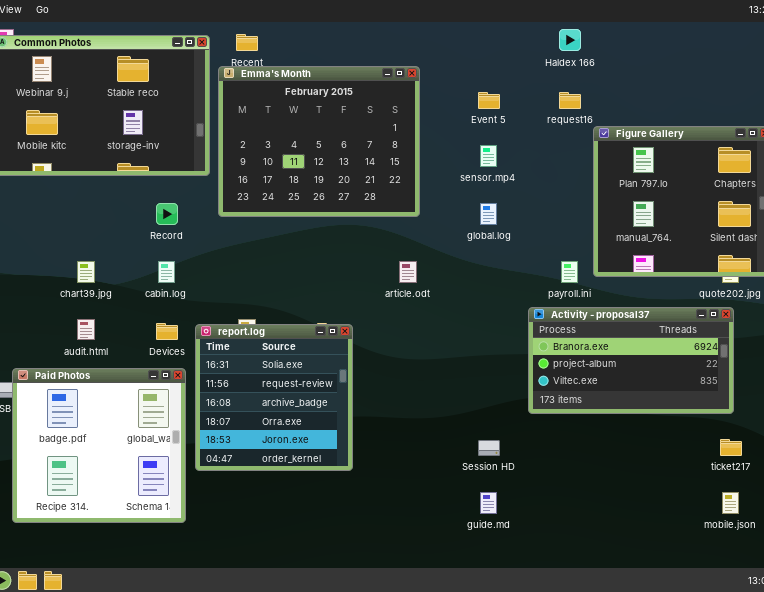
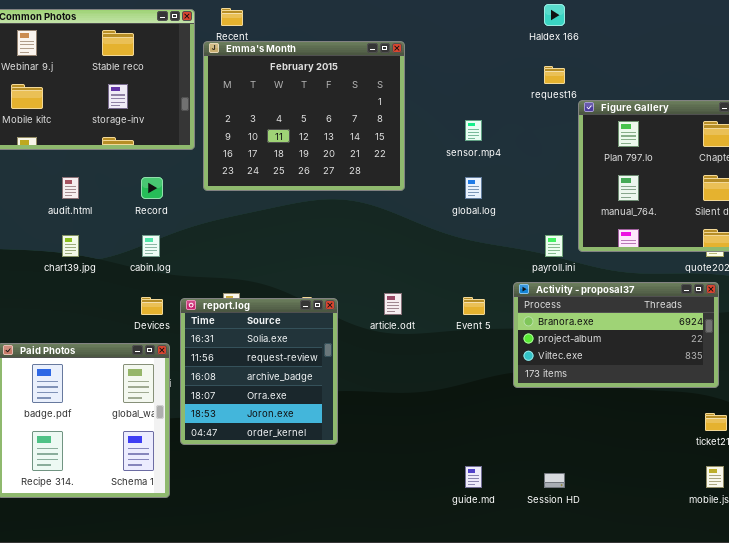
Event 5: [478,92,500,109] -> [463,297,485,315], moved
article.odt: [399,261,417,283] -> [384,293,402,315], moved
audit.html: [77,319,95,340] -> [62,177,79,199], moved
Session HD: [478,440,500,456] -> [544,473,565,488], moved

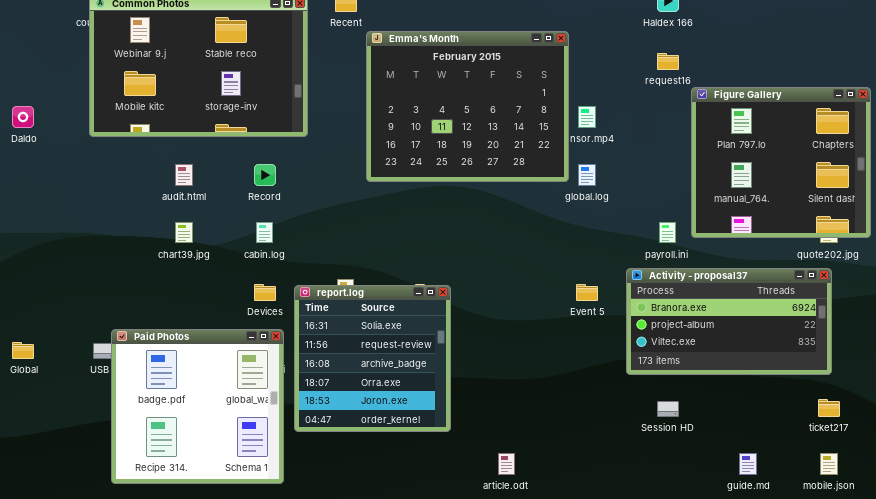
Emma's Month: [203,41,405,191] -> [366,31,569,182], moved
article.odt: [384,293,402,315] -> [498,453,515,475], moved
guide.md: [465,466,482,488] -> [739,453,757,475], moved
Session HD: [544,473,565,488] -> [657,401,679,417], moved

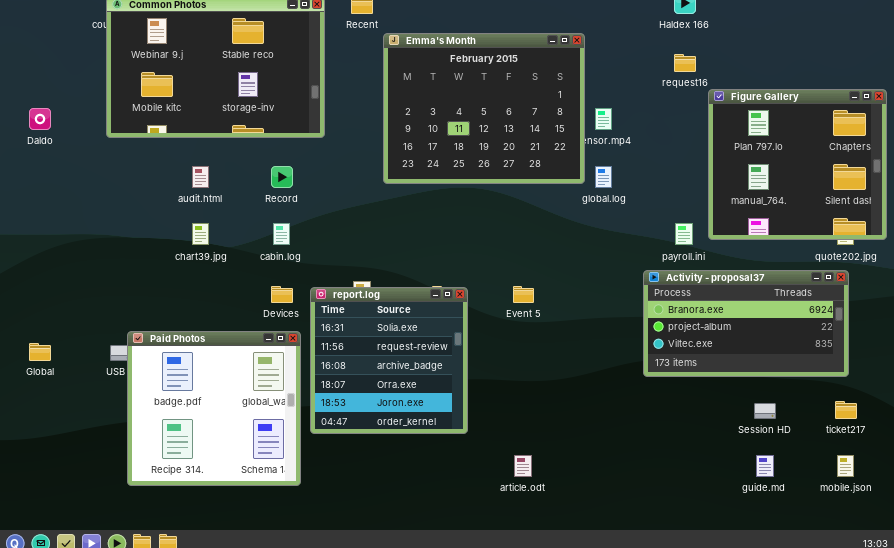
Event 5: [576,284,598,301] -> [513,286,534,303], moved
Session HD: [657,401,679,417] -> [754,403,776,419], moved

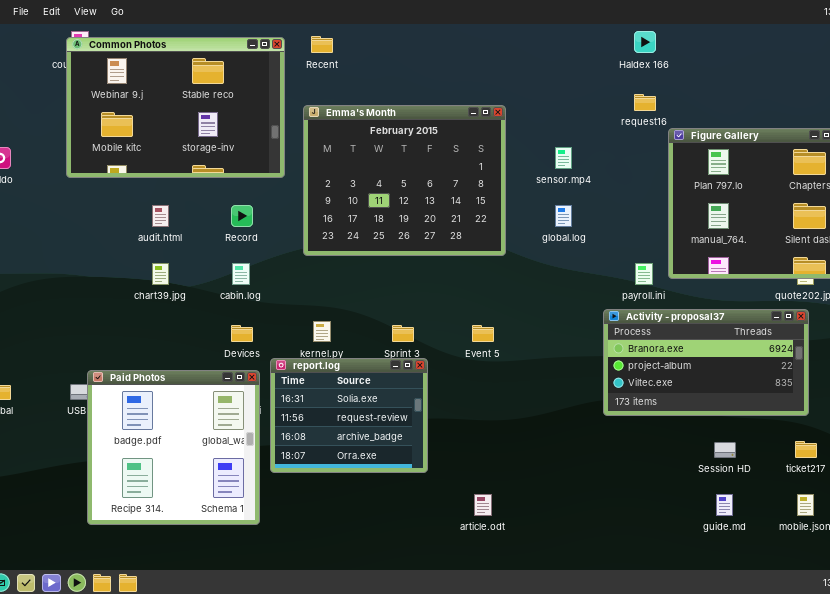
Emma's Month: [383,33,585,184] -> [303,105,506,256], moved
report.log: [310,287,468,434] -> [270,358,428,473], resized

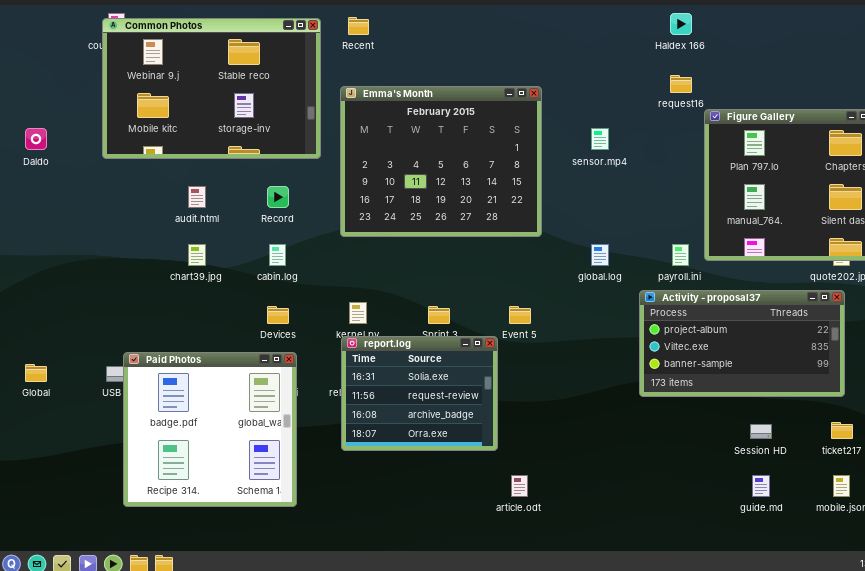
global.log: [555,205,572,227] -> [591,244,609,266], moved
Activity - proposal37: [603,309,809,416] -> [639,290,845,397], scrolled down 1 row
report.log: [270,358,428,473] -> [341,336,498,451], moved

